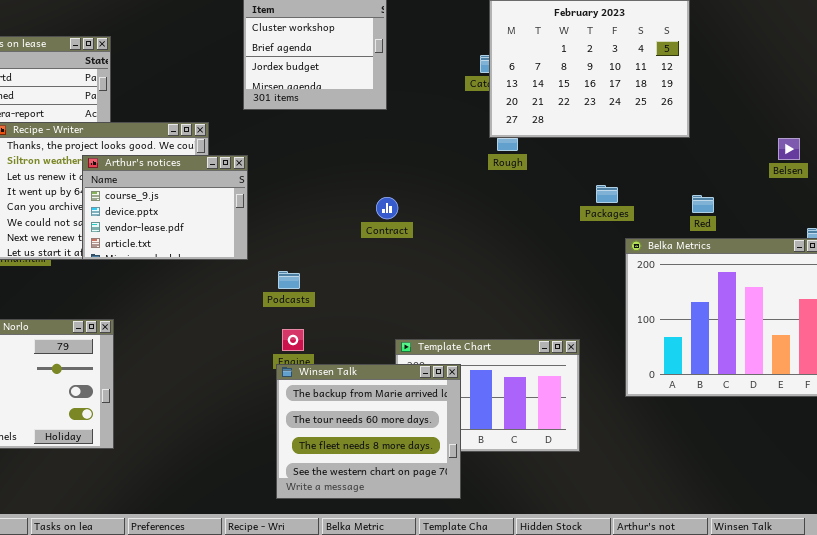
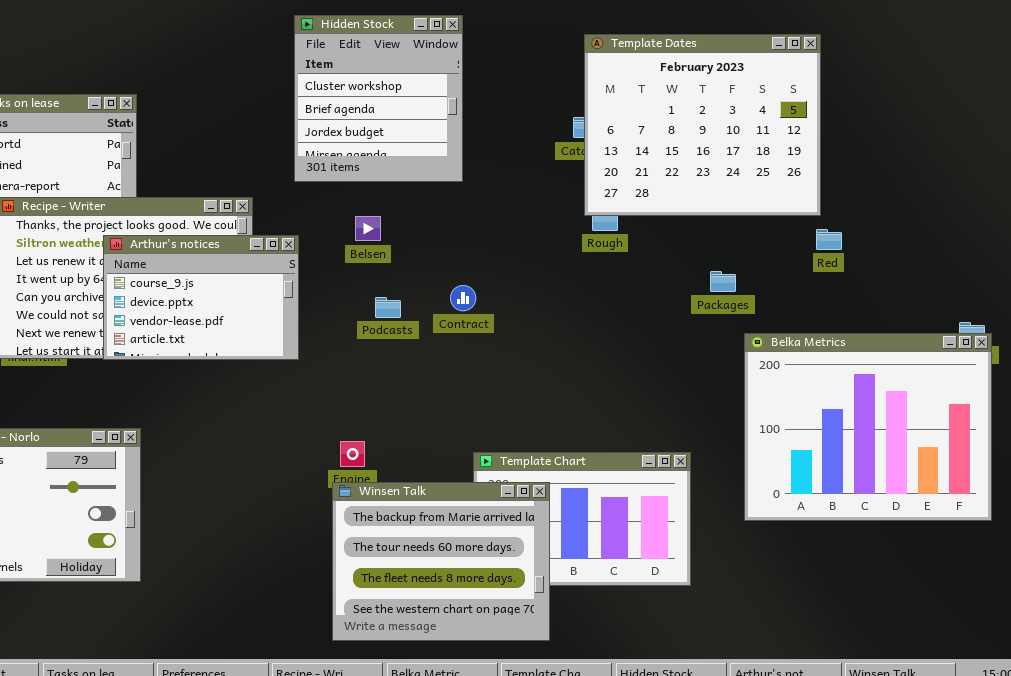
Belsen: [778,138,800,160] -> [355,216,381,241], moved
Red: [692,195,714,213] -> [816,229,842,250], moved
Podcasts: [278,271,300,289] -> [375,297,401,318], moved

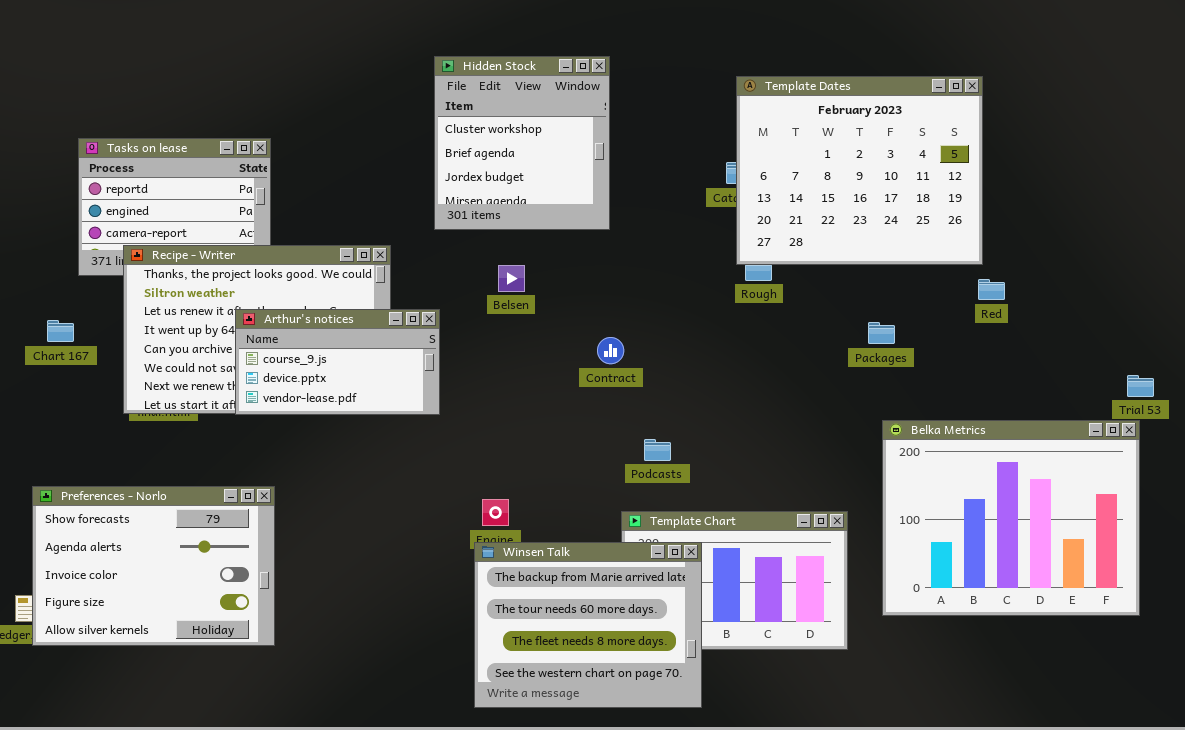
Arthur's notices: [103,235,299,360] -> [235,309,440,415], resized
Podcasts: [375,297,401,318] -> [644,439,671,461], moved
Belka Metrics: [744,333,992,521] -> [882,420,1140,616], moved

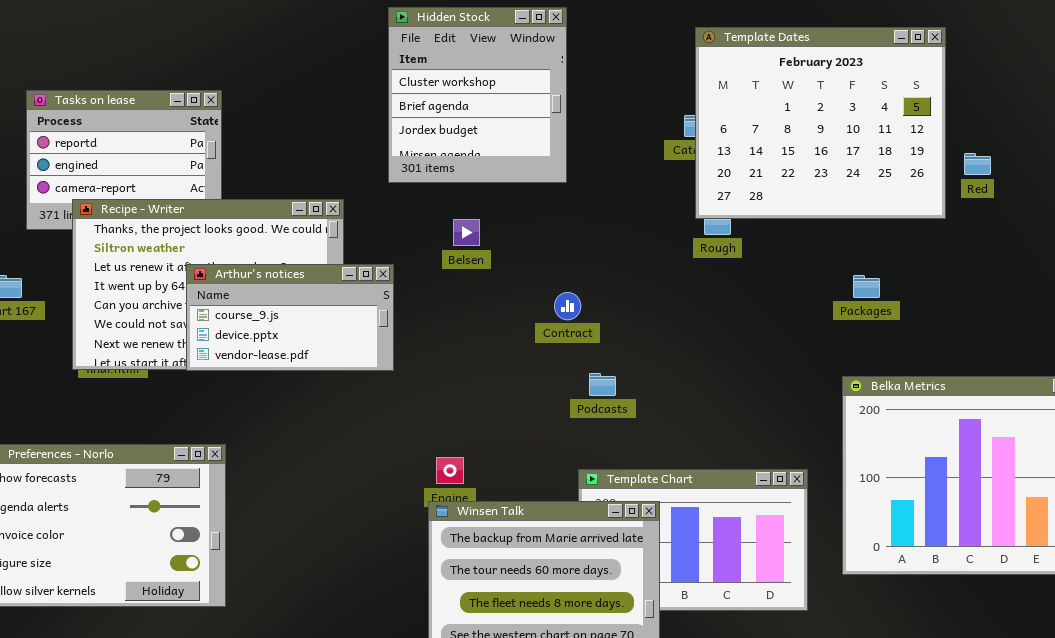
Red: [978,279,1005,300] -> [964,153,991,175], moved
Packages: [868,322,895,344] -> [853,275,880,298], moved
Podcasts: [644,439,671,461] -> [589,373,616,396], moved

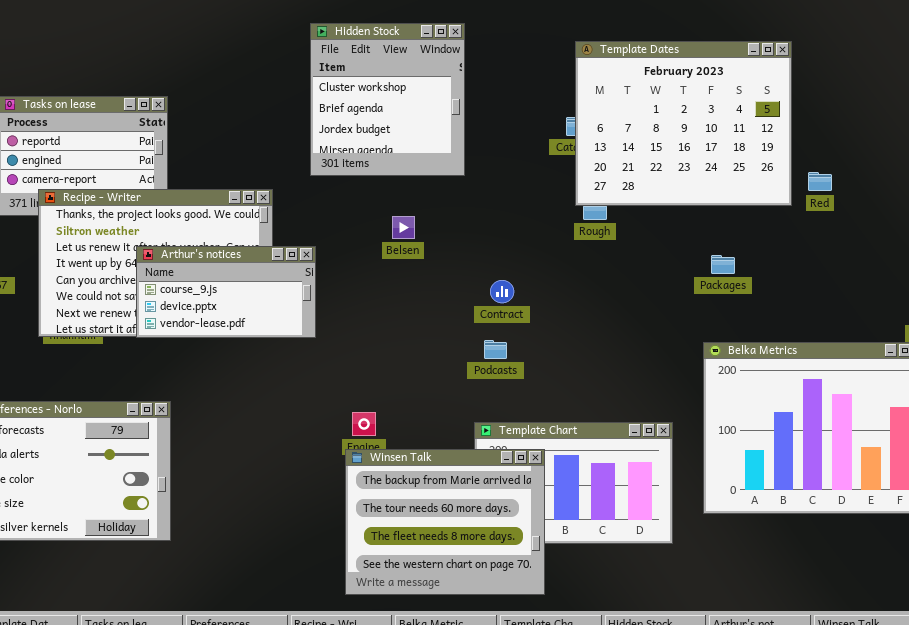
Red: [964,153,991,175] -> [808,172,832,191], moved
Belsen: [453,219,480,246] -> [392,216,415,239], moved
Contract: [554,292,581,320] -> [490,280,514,303], moved

